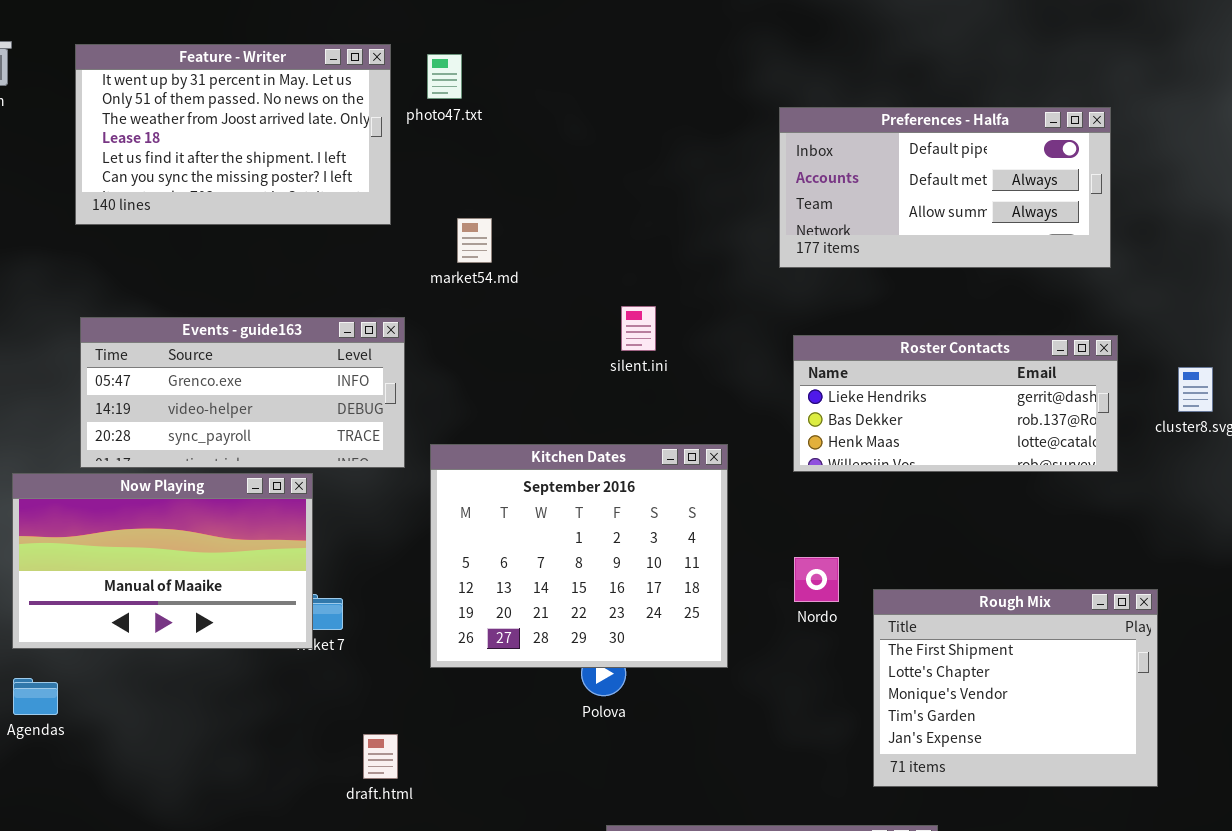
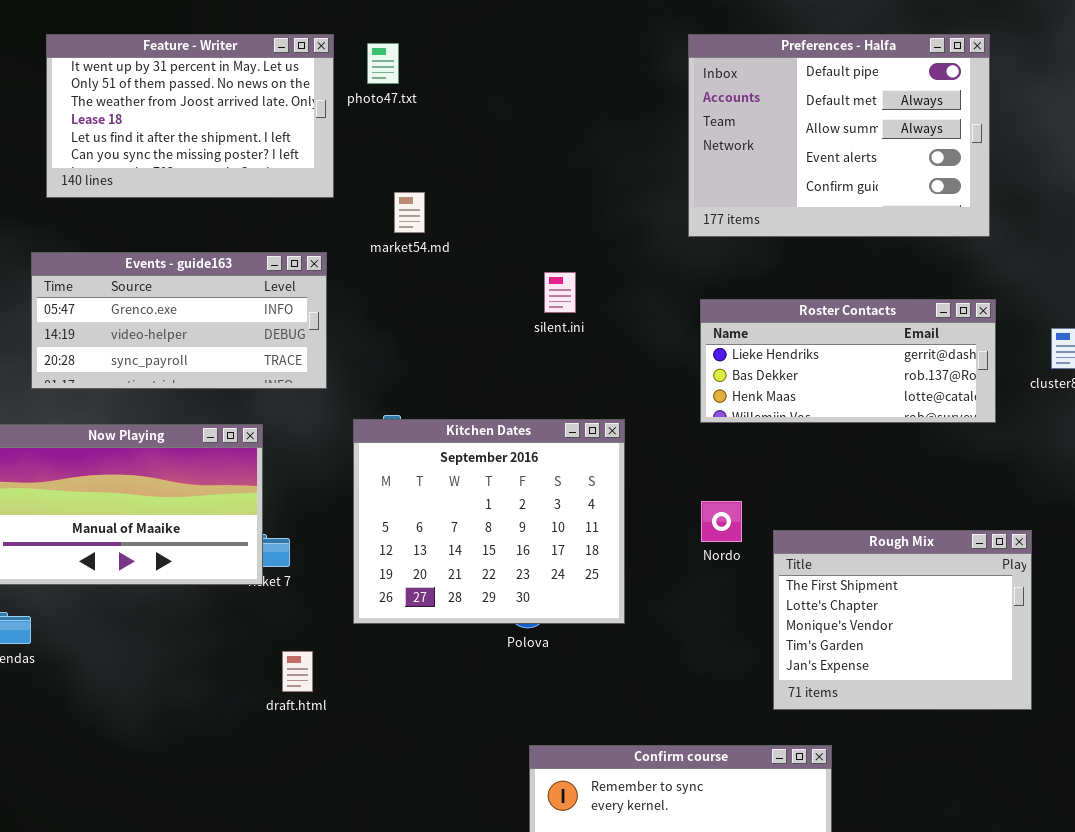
Preferences - Halfa: [779,107,1111,268] -> [688,34,990,237], resized
Events - guide163: [80,317,405,468] -> [31,252,327,389], moved
Kitchen Dates: [430,444,728,668] -> [353,419,625,624], moved
draft.html: [363,734,398,779] -> [282,651,313,692], moved

